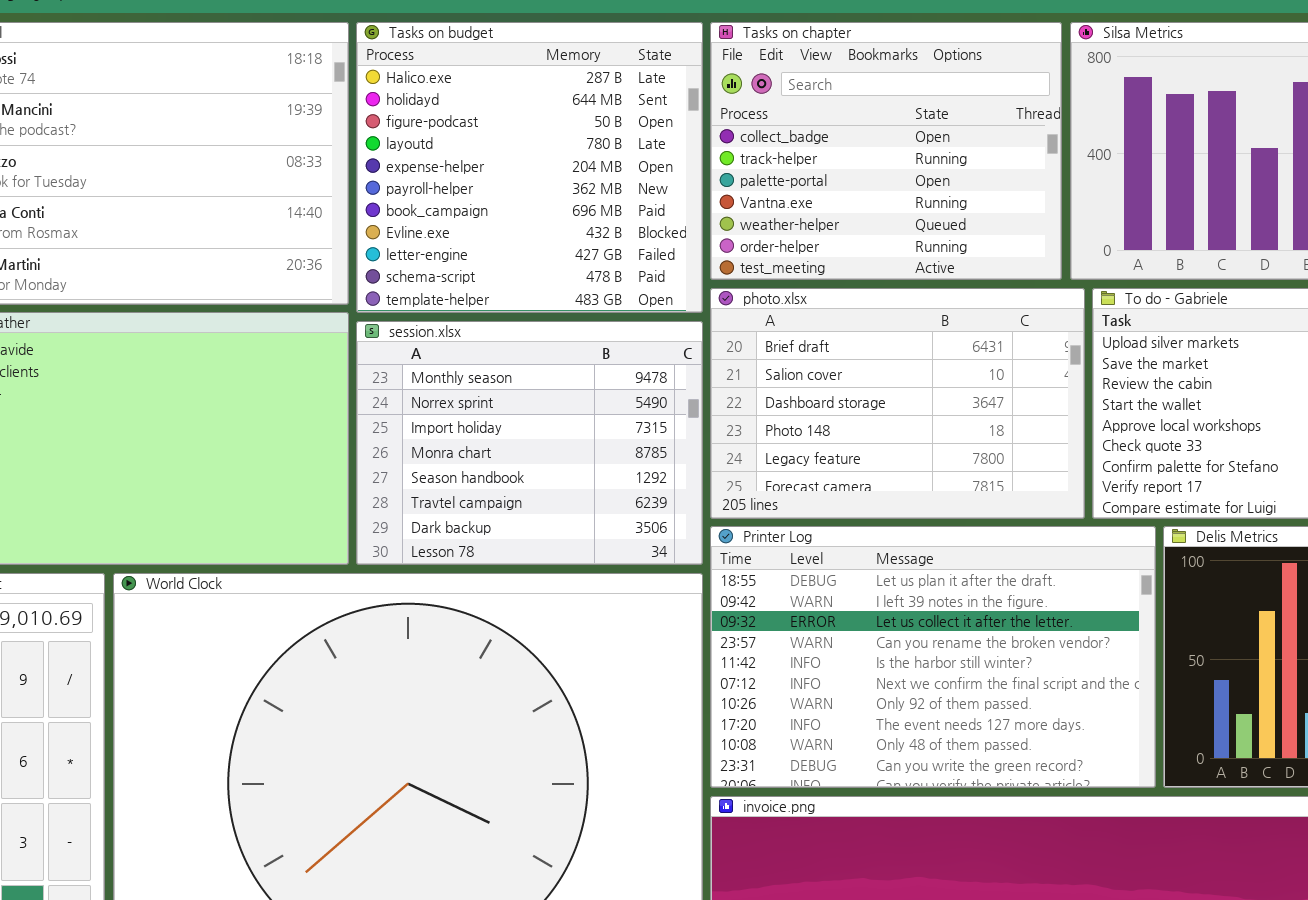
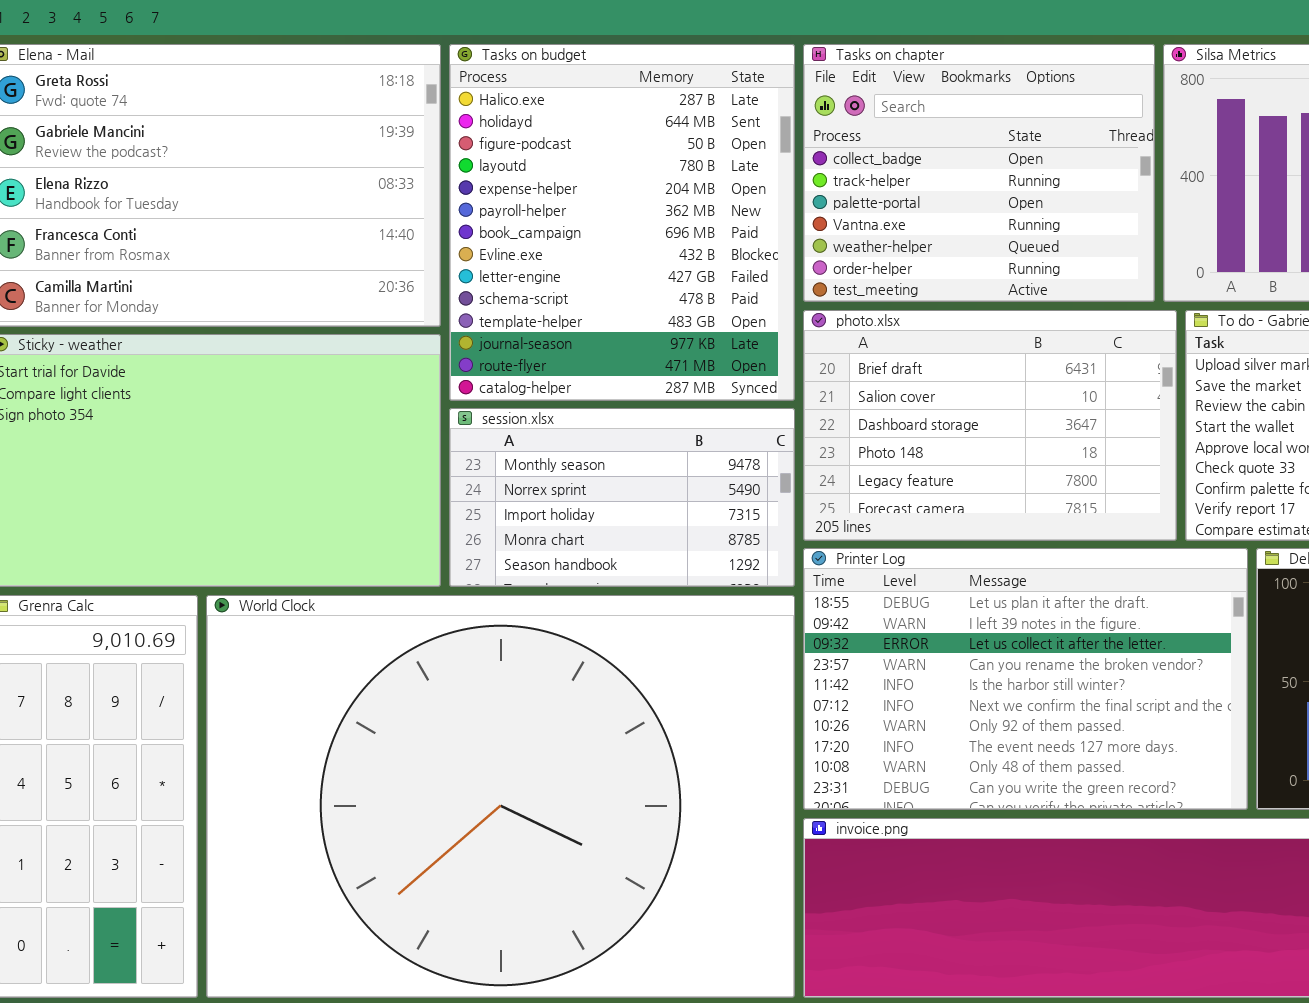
Tasks on budget: [356,22,703,313] -> [449,44,795,401], resized
session.xlsx: [356,321,703,565] -> [449,408,795,587], resized

